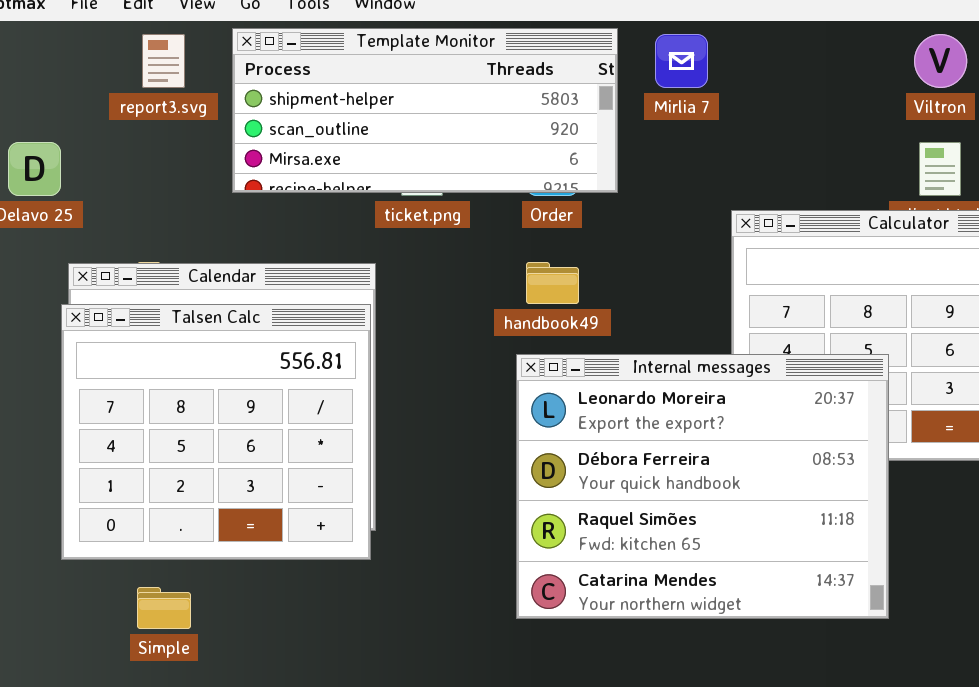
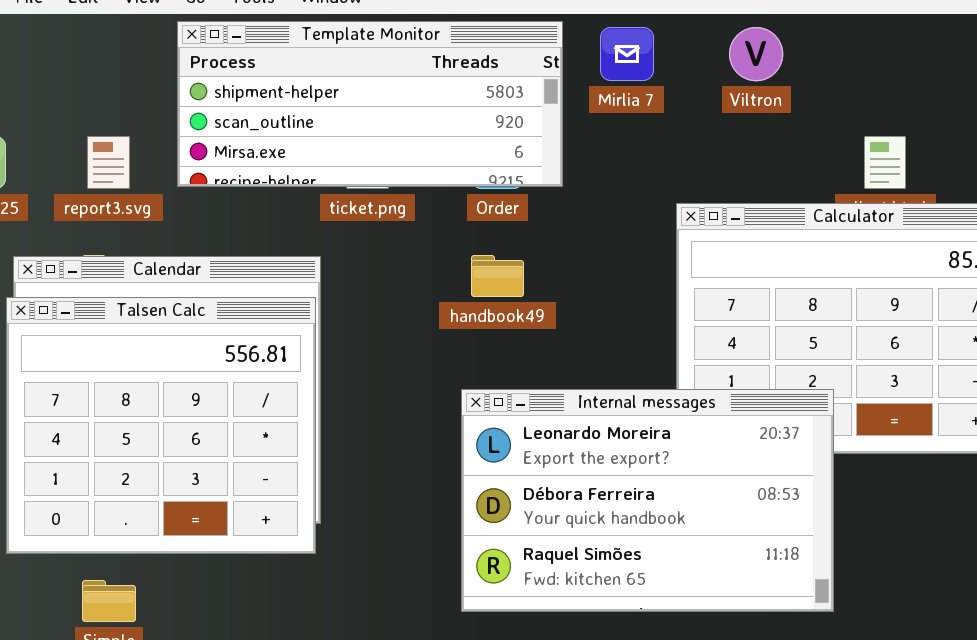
report3.svg: [142,34,185,88] -> [87,136,130,189], moved
Viltron: [914,34,967,88] -> [729,27,783,81], moved
Internal messages: [516,354,889,619] -> [461,389,834,612], resized

